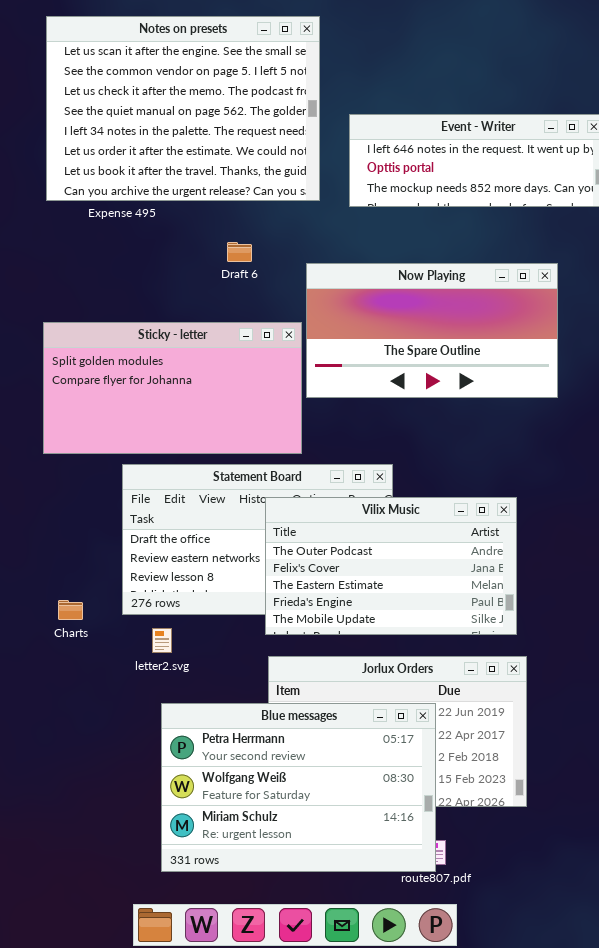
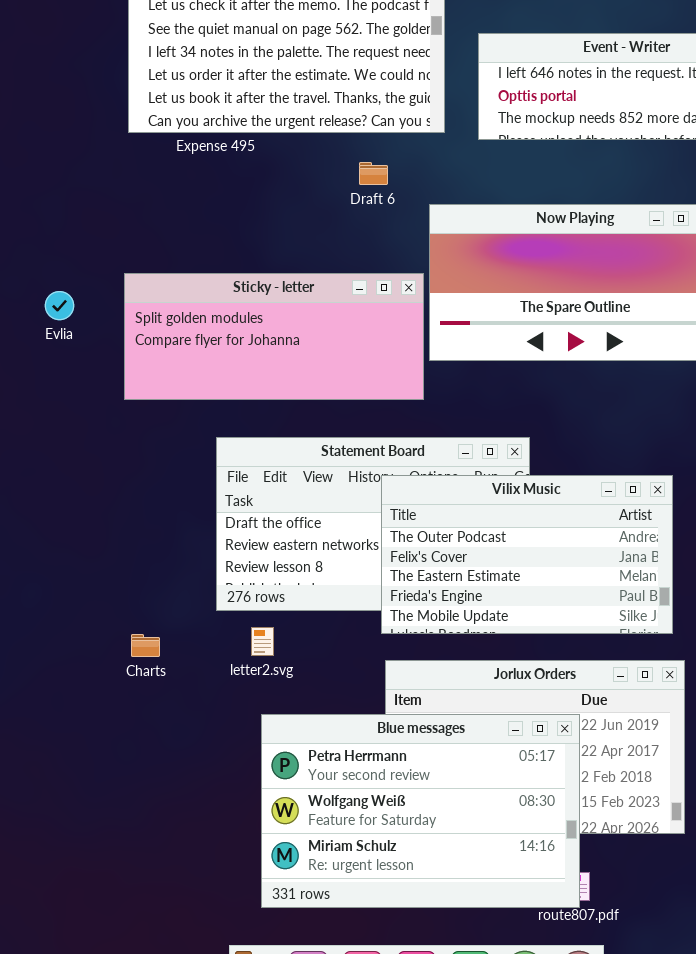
Draft 6: [227,242,252,262] -> [359,162,388,185], moved
Sticky - letter: [43,322,302,454] -> [124,273,424,400], resized
Charts: [58,600,83,620] -> [131,634,160,657], moved

